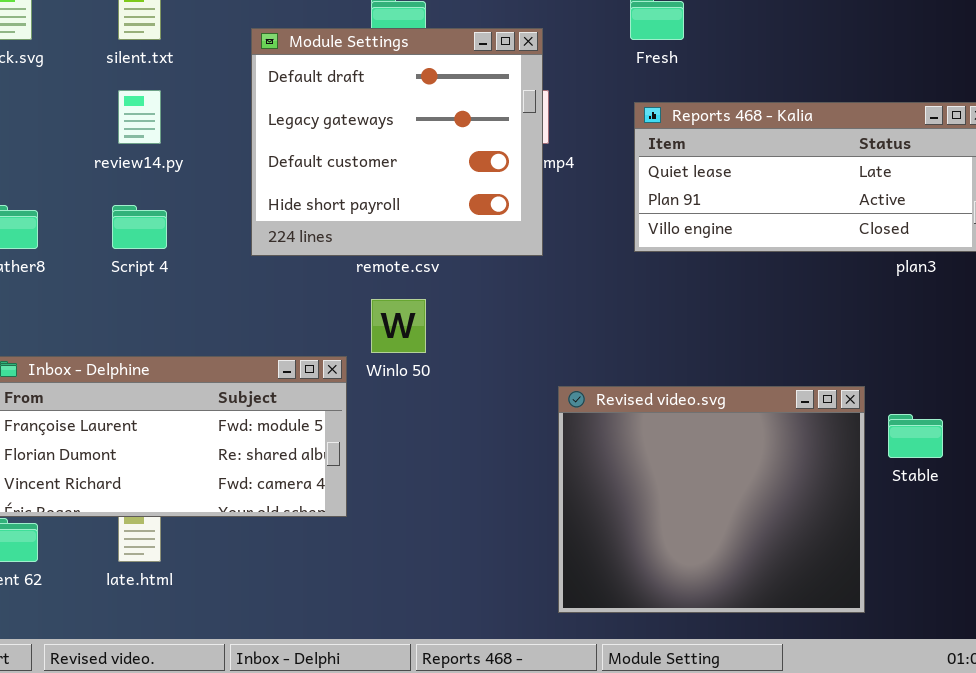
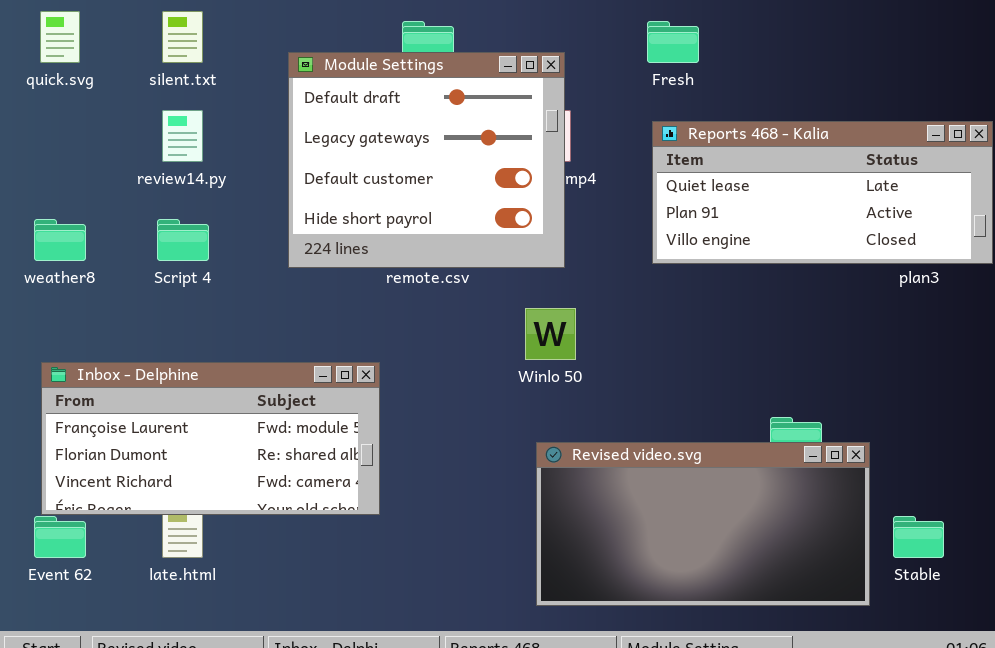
Winlo 50: [371,299,426,353] -> [525,308,576,360], moved
Revised video.svg: [558,386,865,613] -> [536,442,870,606], resized
Stable: [888,414,943,458] -> [893,516,944,558], moved

